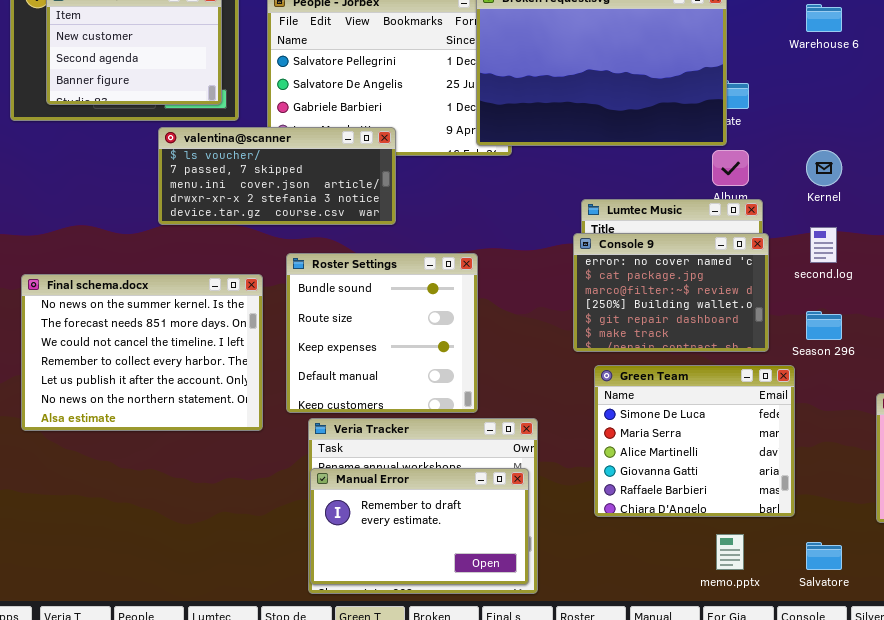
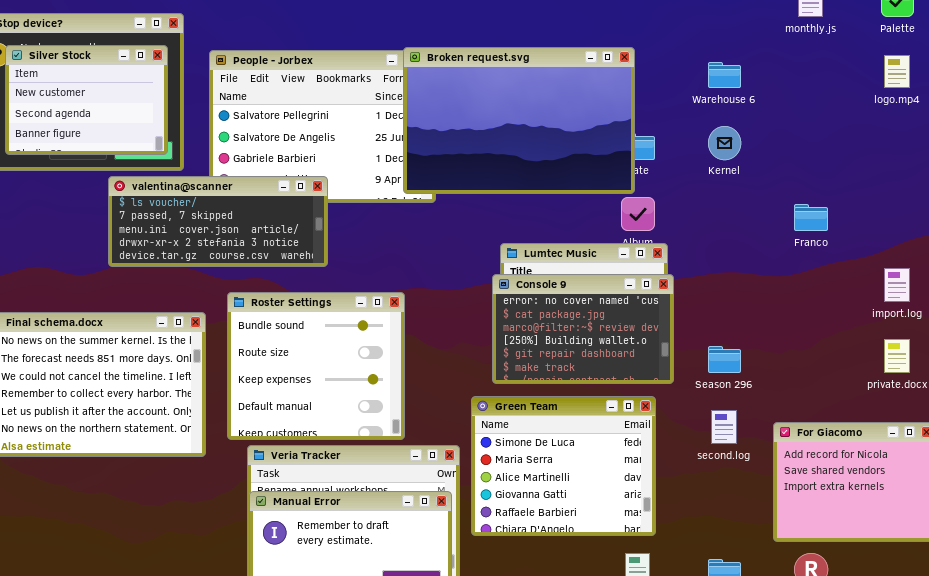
Kernel: [806,150,842,186] -> [708,126,741,160], moved
second.log: [810,227,837,263] -> [711,410,737,444], moved
Green Team: [594,365,795,517] -> [471,396,656,536], moved

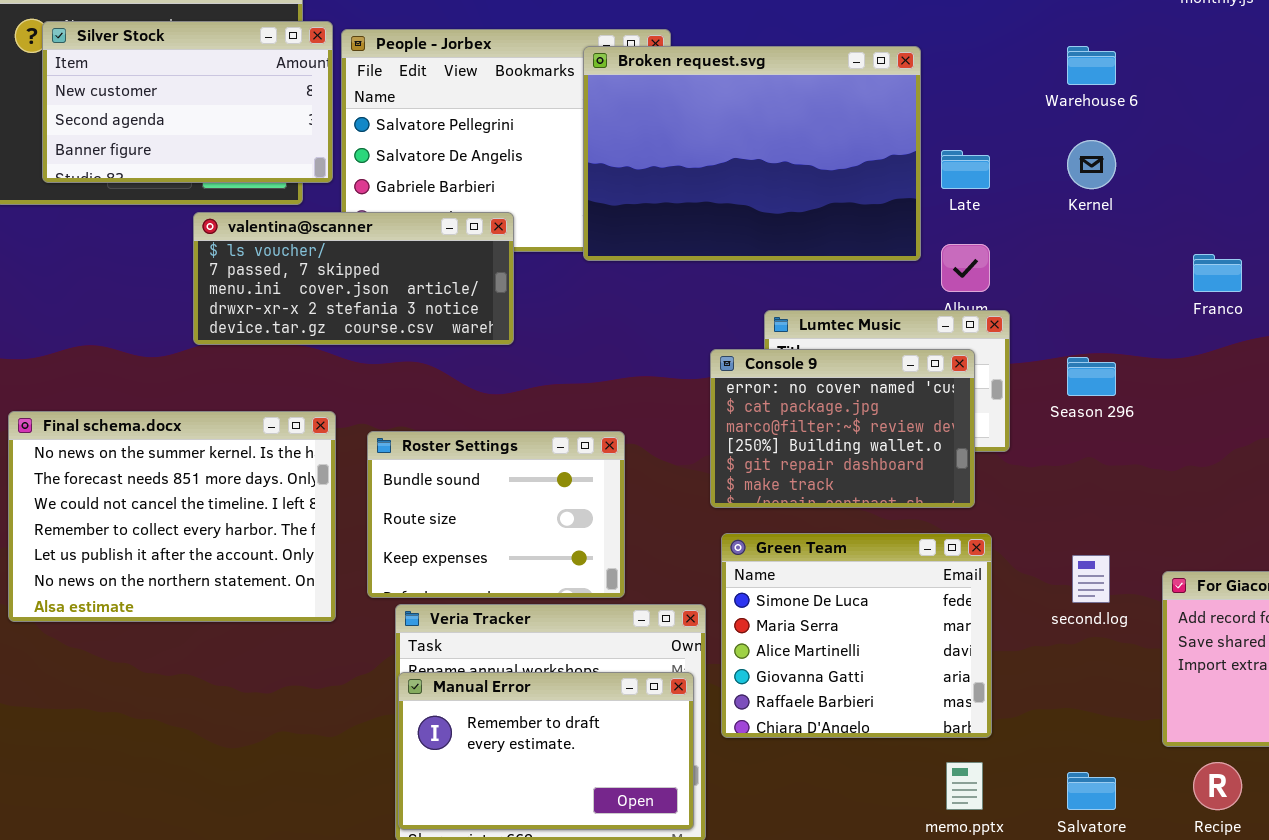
Silver Stock: [5,45,168,155] -> [42,21,333,183], resized
Broken request.svg: [403,47,635,194] -> [583,46,921,261], moved
Console 9: [492,274,674,384] -> [710,349,975,508], moved
Roster Settings: [227,292,405,440] -> [367,431,625,598], resized
Season 296: [708,346,741,373] -> [1067,357,1116,396], moved

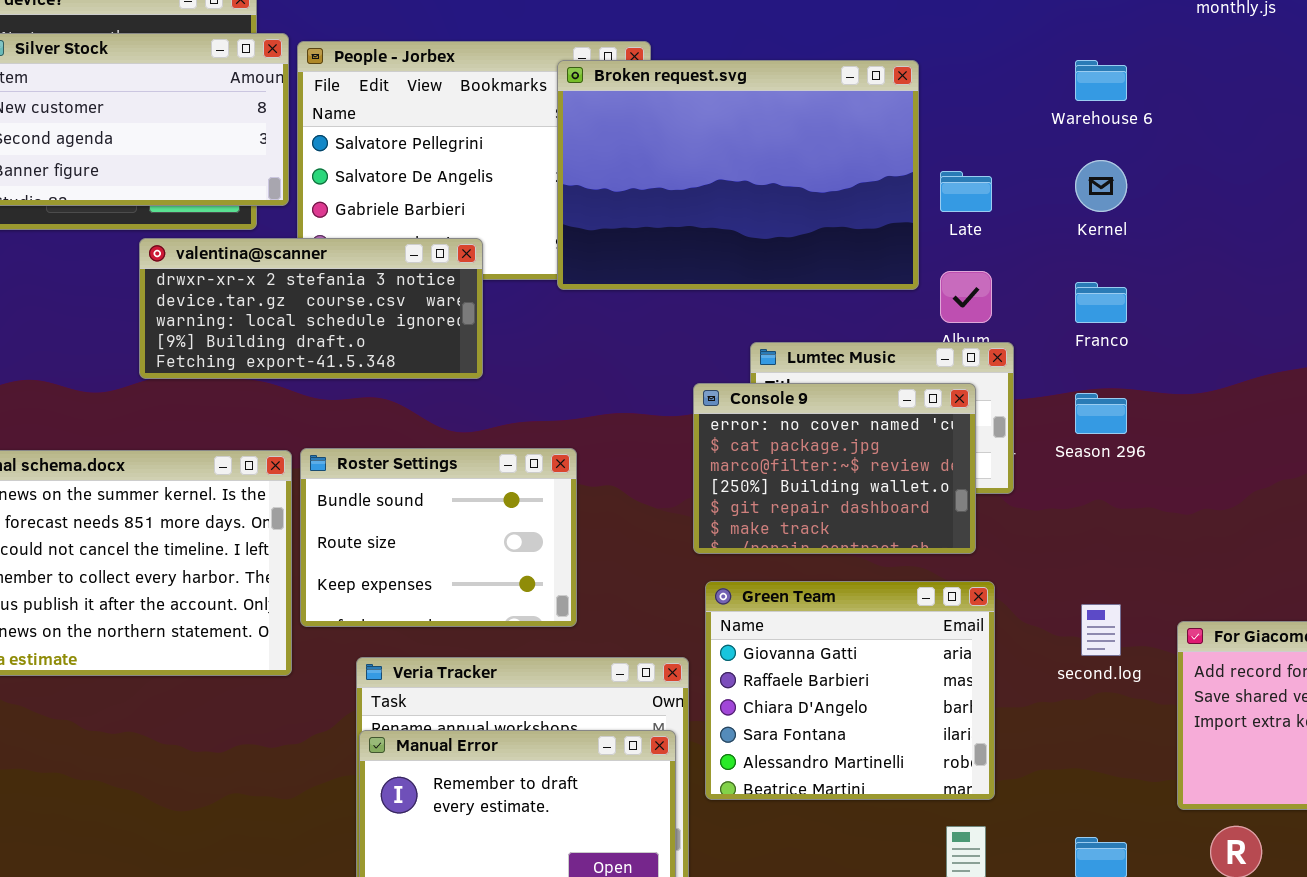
valentina@scanner: [193,212,514,345] -> [139,238,483,379], scrolled down 3 rows
Franco: [1193,254,1242,292] -> [1075,282,1127,323], moved
Roster Settings: [367,431,625,598] -> [300,448,577,627], moved
Green Team: [721,533,992,738] -> [705,581,995,800], scrolled down 3 rows

